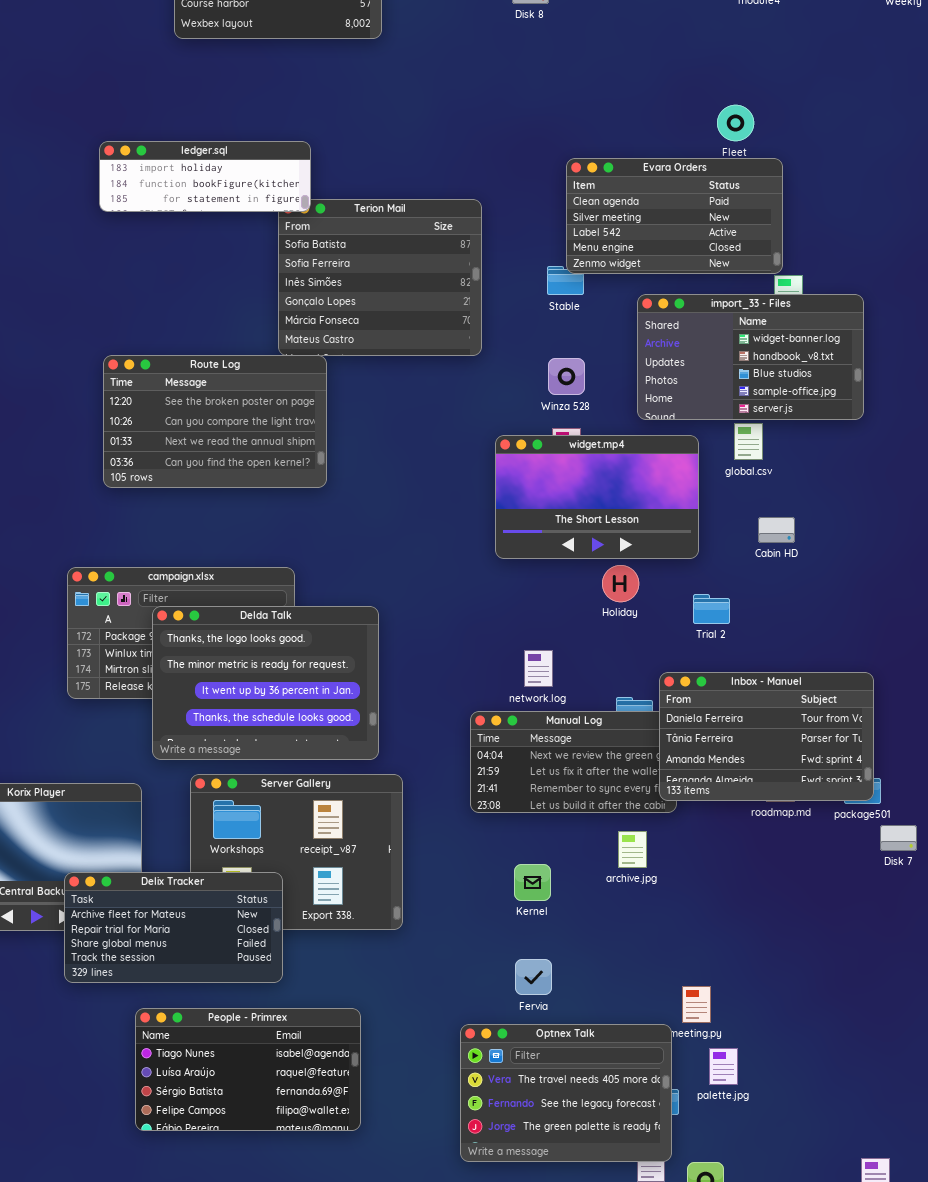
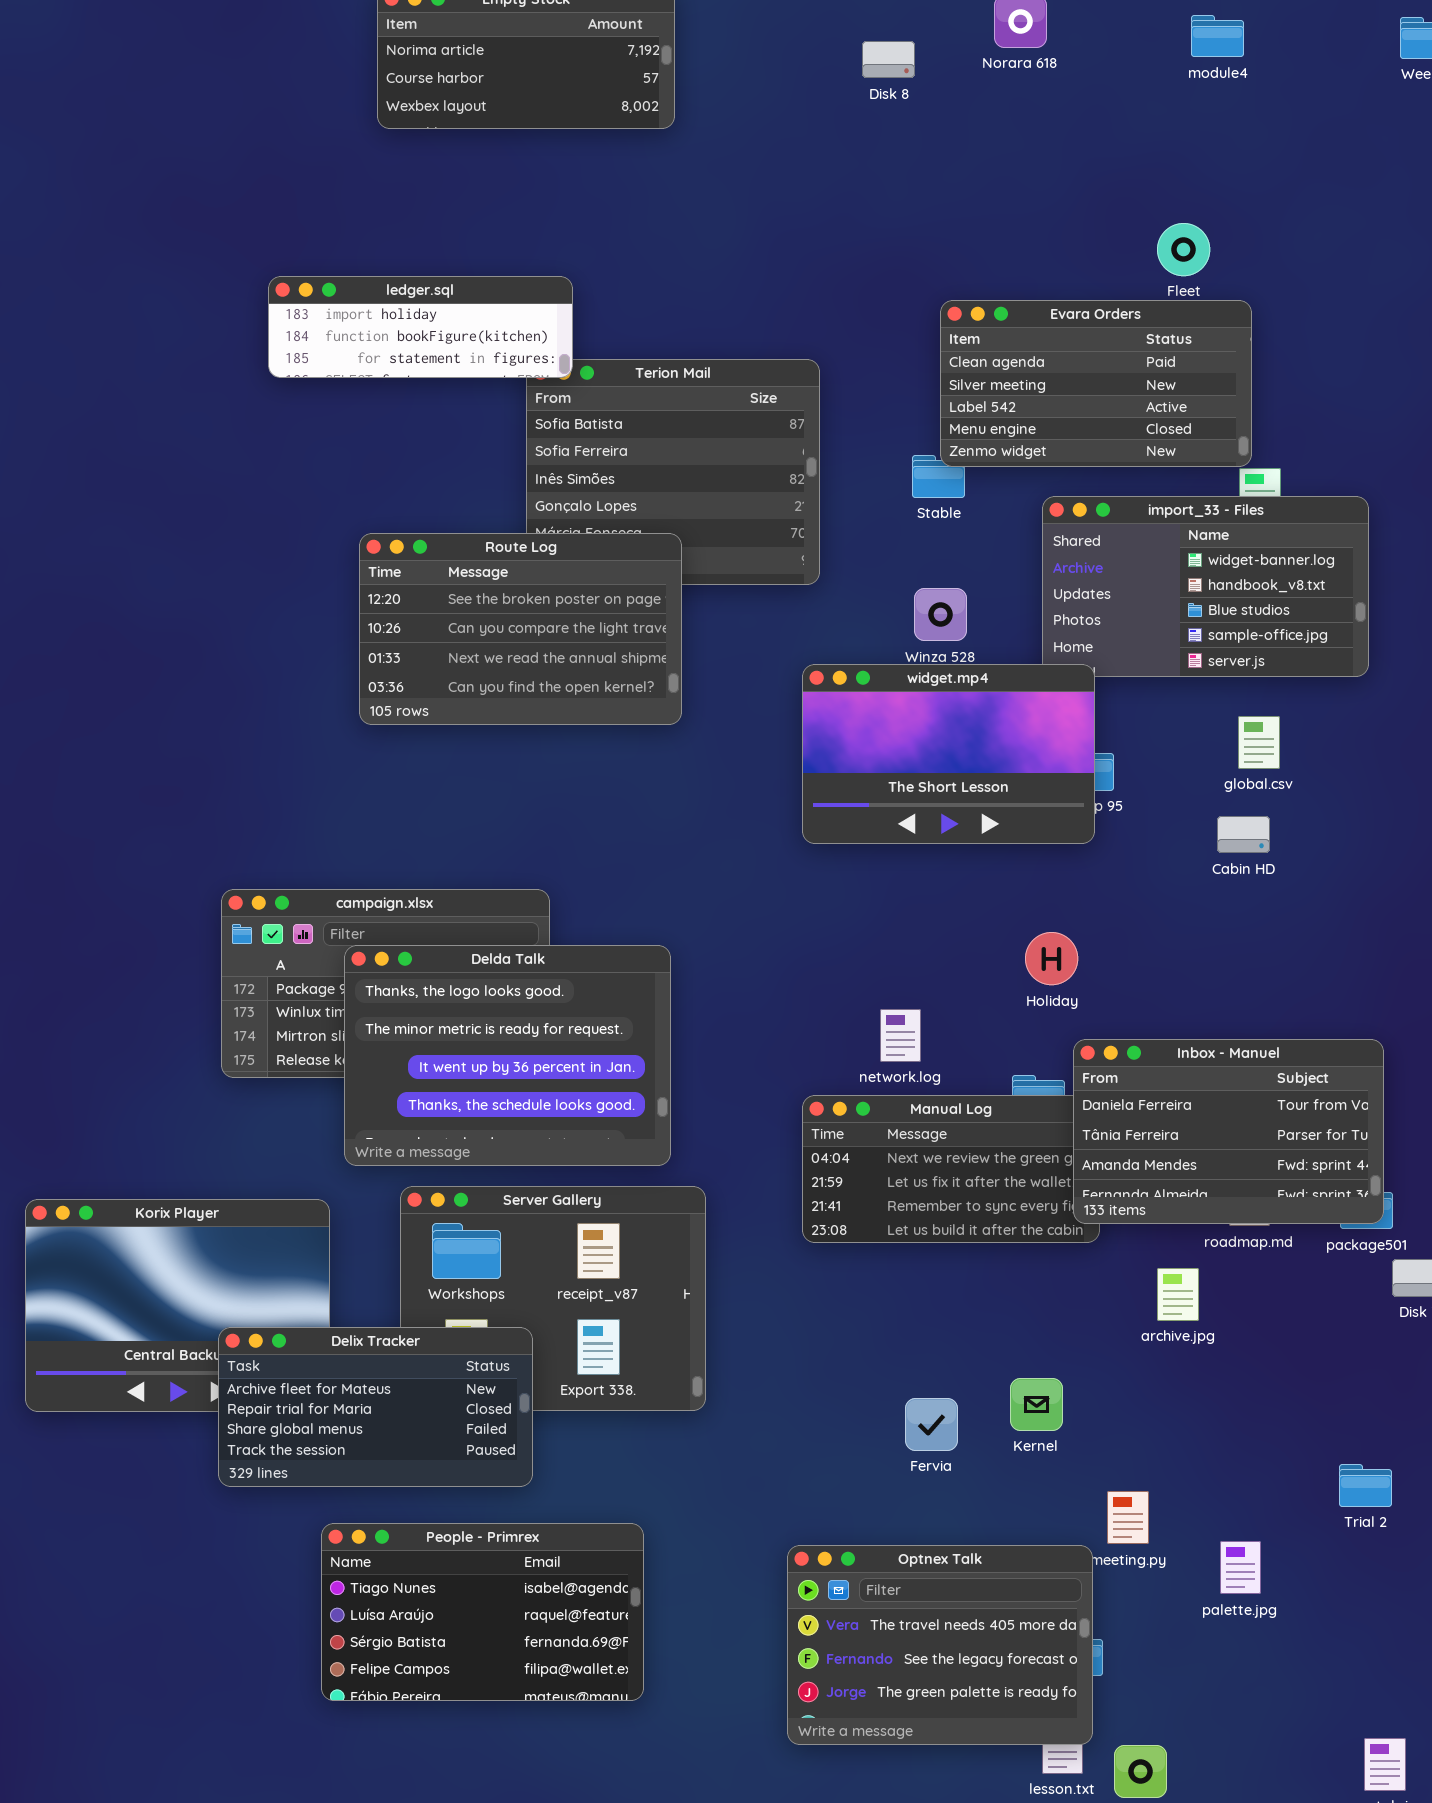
Route Log: [103,355,327,488] -> [359,533,682,725], moved
global.csv: [734,423,763,460] -> [1238,716,1280,769], moved
widget.mp4: [495,435,699,559] -> [802,664,1095,844], moved
Holiday: [602,565,639,602] -> [1025,932,1078,985], moved
Trial 2: [693,594,730,624] -> [1339,1464,1392,1507], moved
archive.jpg: [618,831,647,868] -> [1157,1268,1199,1321], moved
Kernel: [514,864,551,901] -> [1010,1378,1063,1431], moved
Fervia: [515,959,552,995] -> [905,1398,958,1451], moved
palette.jpg: [709,1048,738,1085] -> [1220,1541,1261,1594], moved

